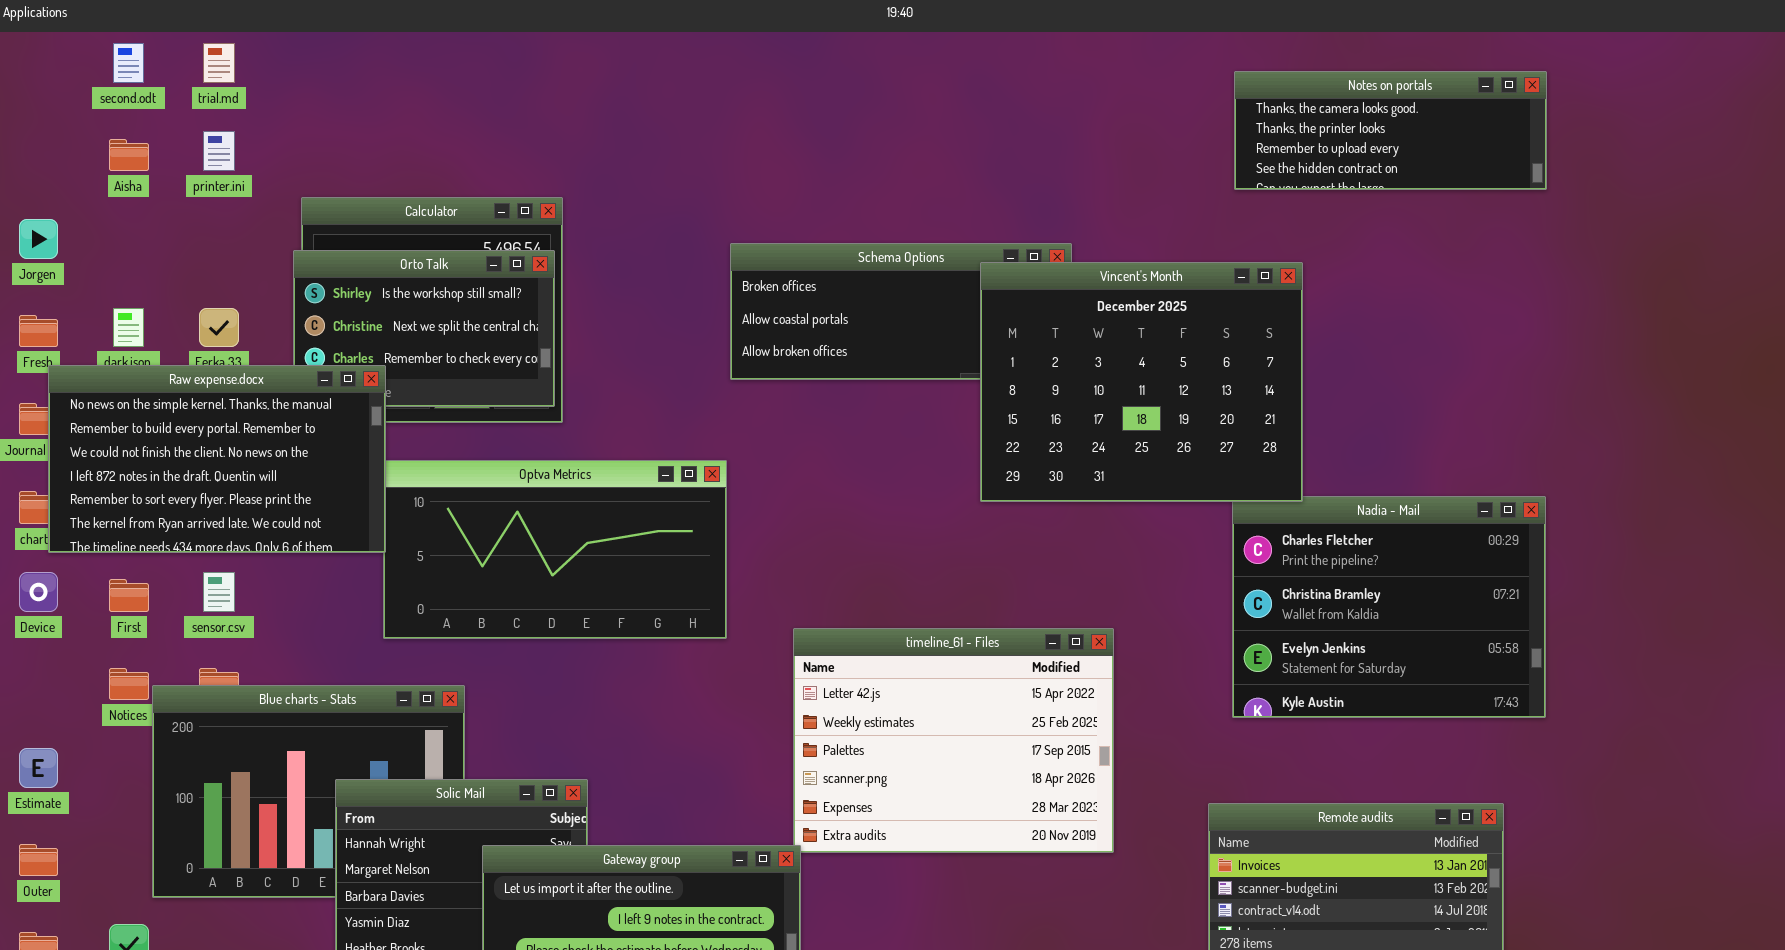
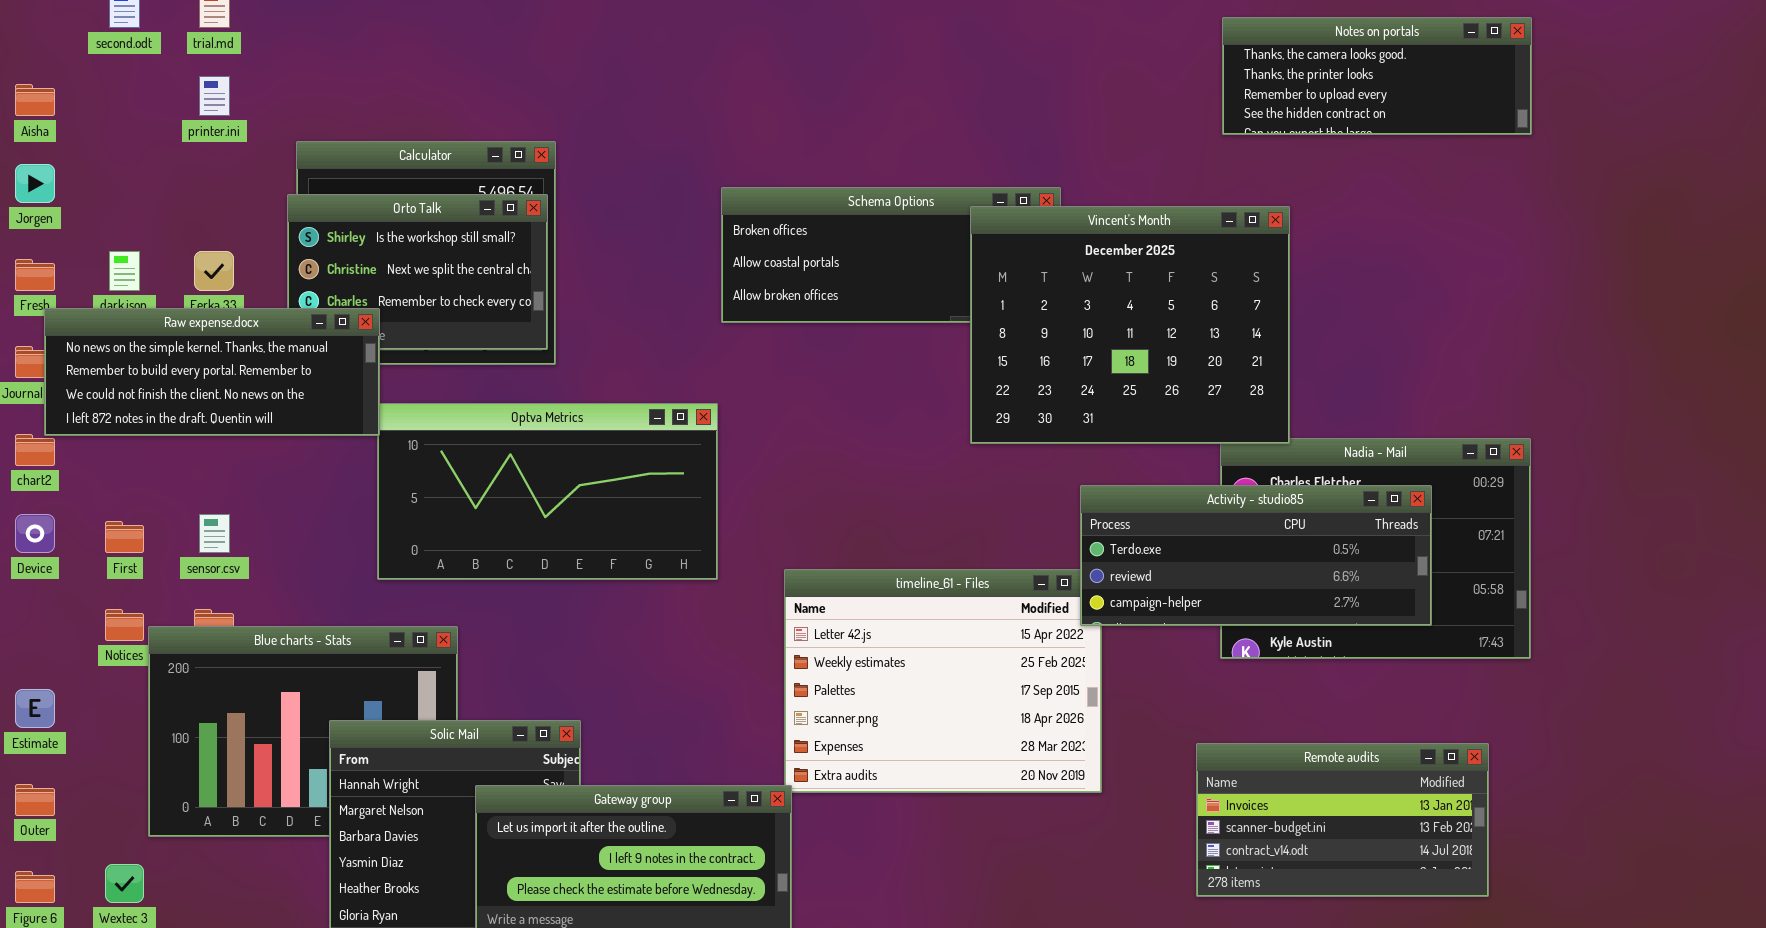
Aisha: [109,139,149,171] -> [15,84,55,116], moved
Raw expense.docx: [48,365,386,553] -> [44,308,380,436], resized
Activity - studio85: none -> [1080,485,1432,626], opened

